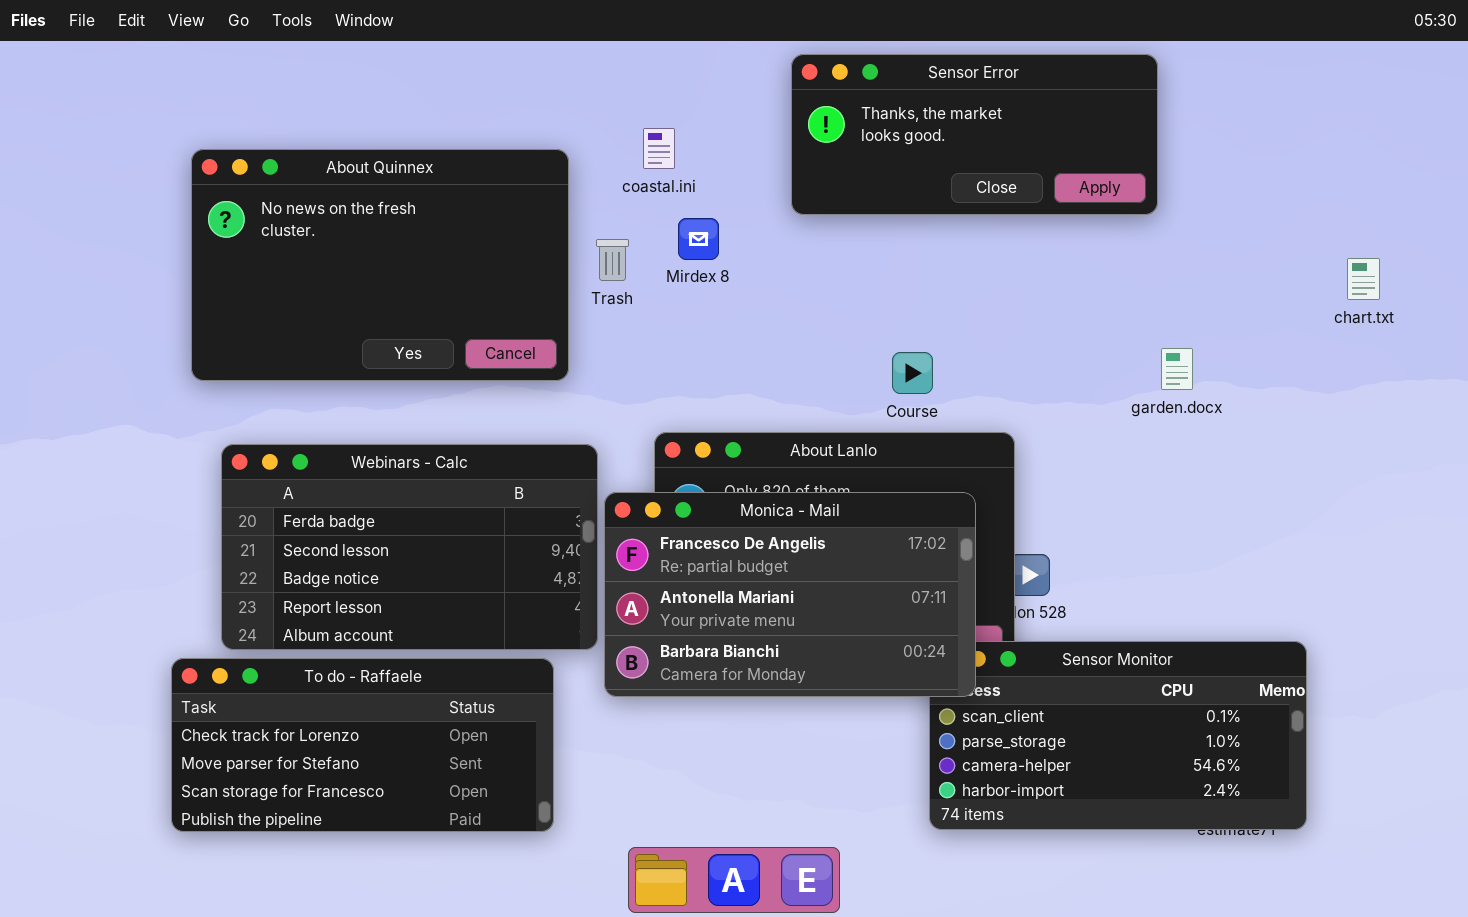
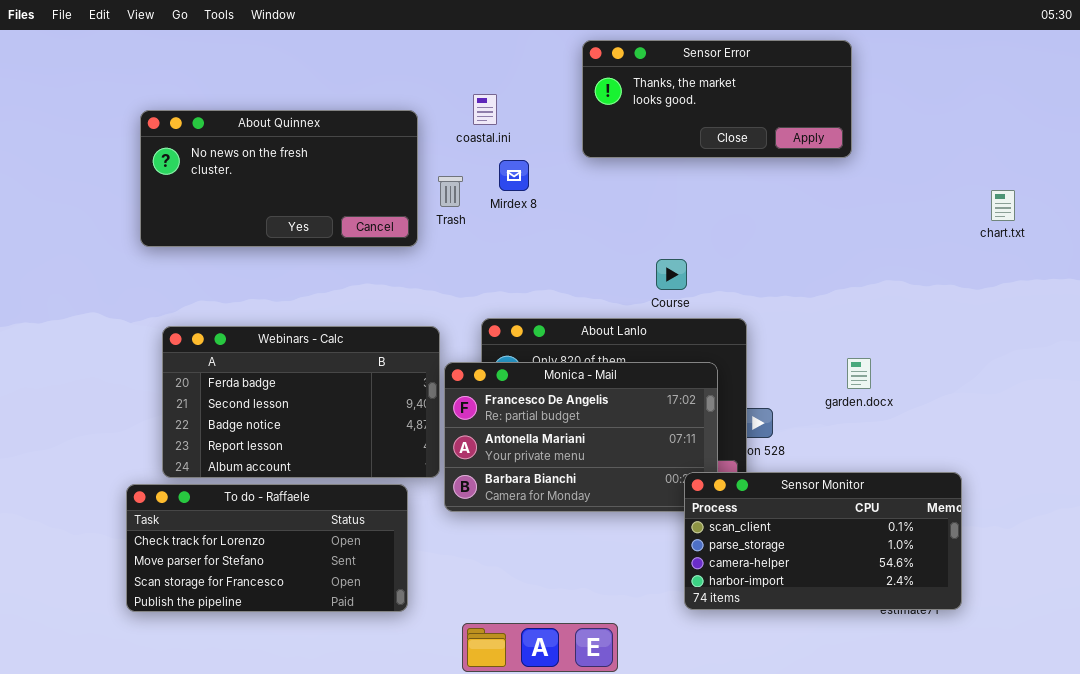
About Quinnex: [191,149,569,381] -> [140,110,418,247], resized
garden.docx: [1161,348,1193,390] -> [847,358,871,389], moved
Sensor Monitor: [929,641,1307,830] -> [684,472,962,610], raised

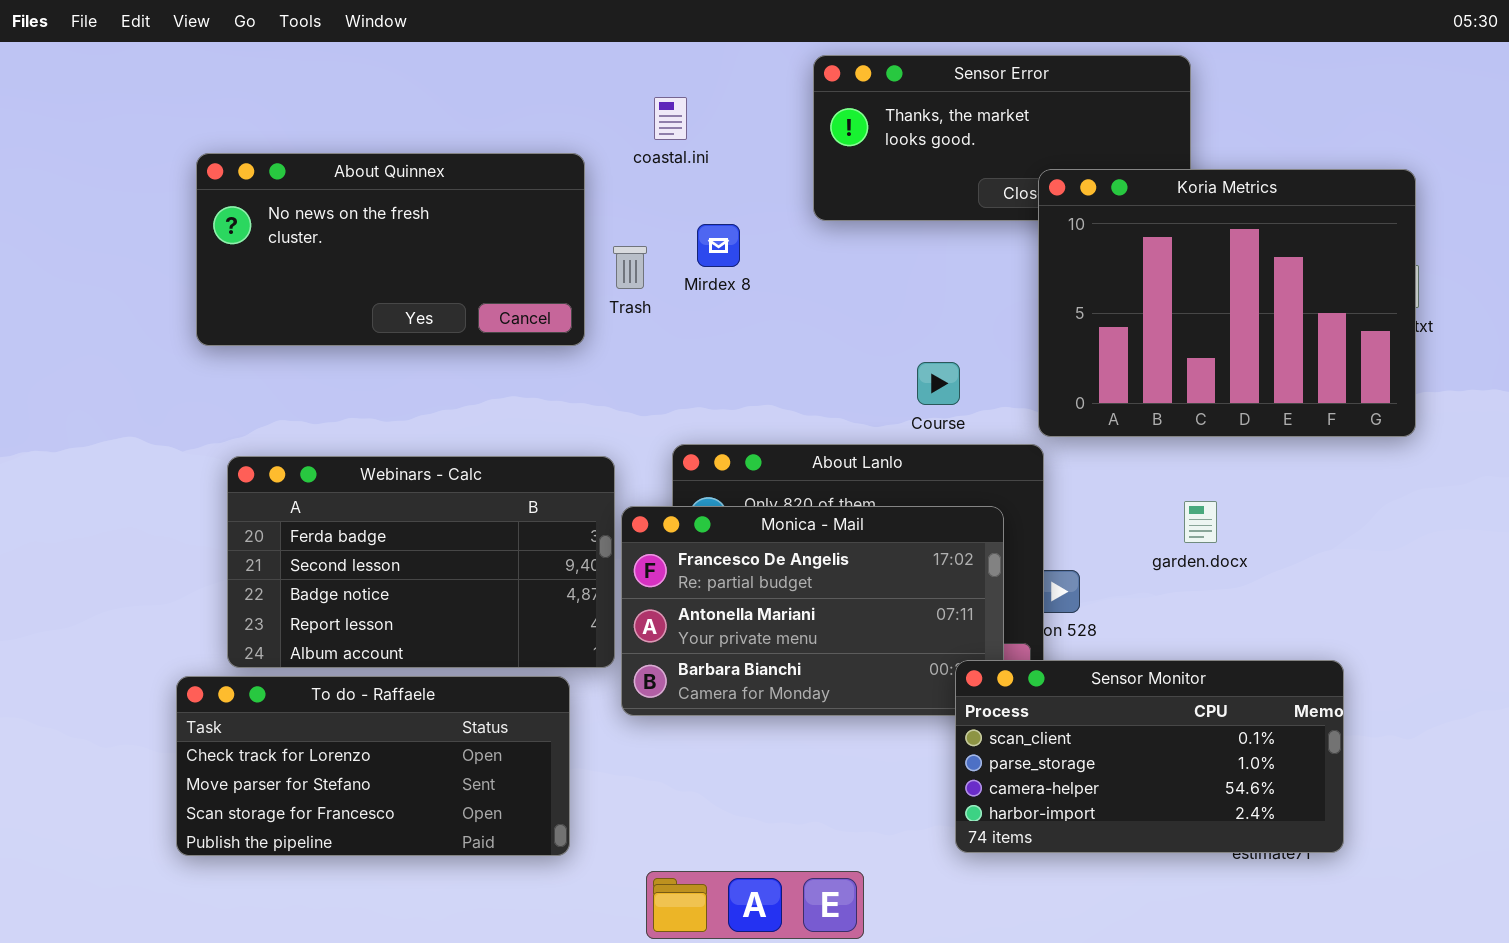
coastal.ini: [473,94,497,125] -> [654,97,687,140], moved
Koria Metrics: none -> [1038,169,1416,437], opened

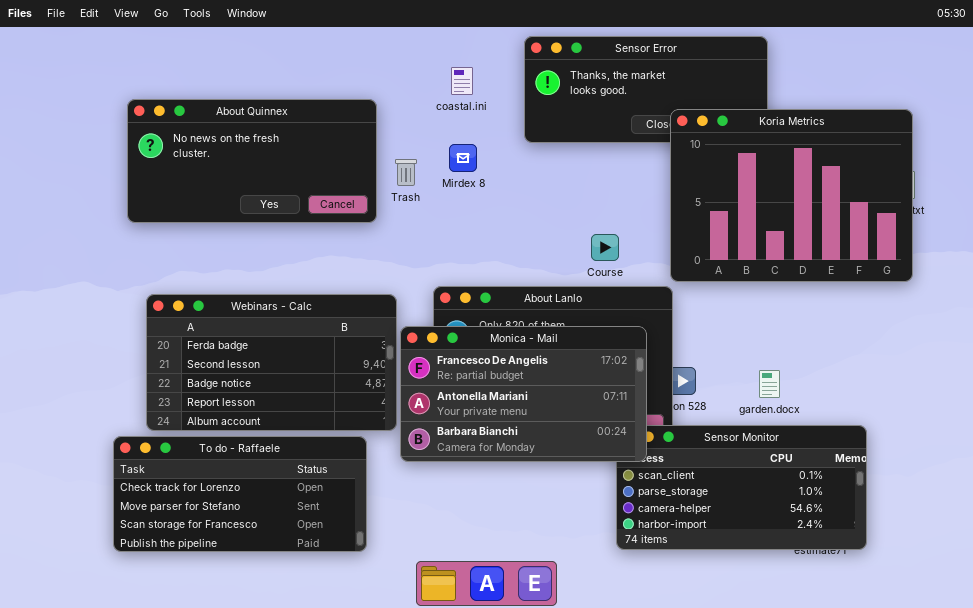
coastal.ini: [654,97,687,140] -> [451,67,473,95], moved
garden.docx: [1184,501,1217,543] -> [759,370,780,398], moved
Monica - Mail: [621,506,1004,716] -> [400,326,647,462], raised

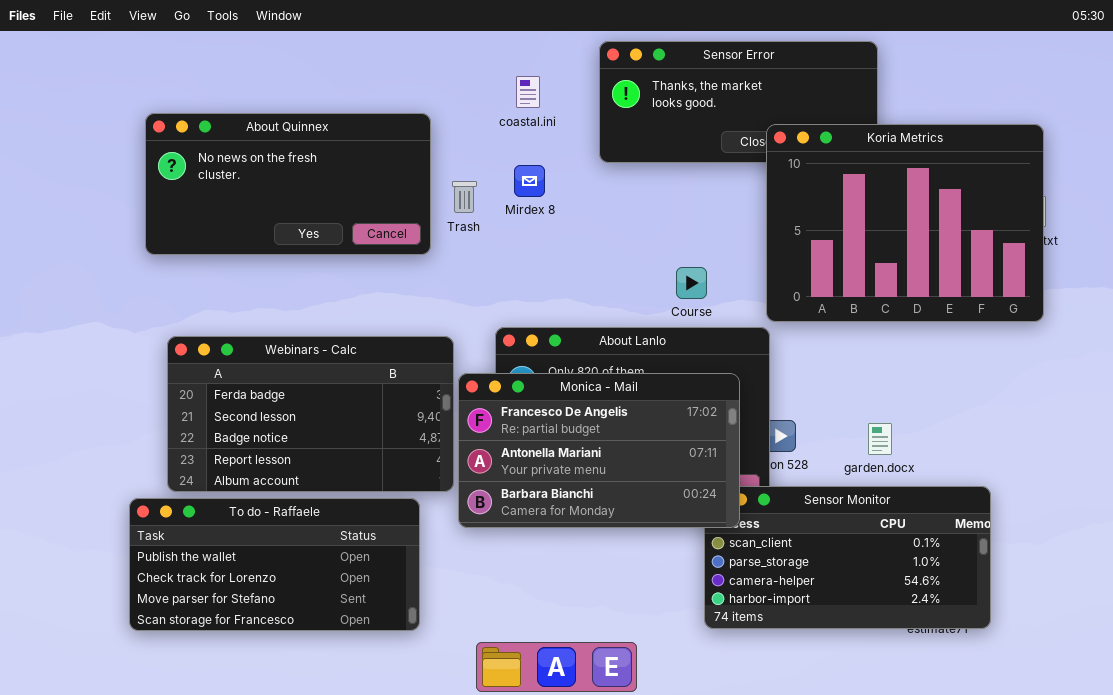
To do - Raffaele: [113,436,367,552] -> [129,498,420,631], scrolled up 1 row

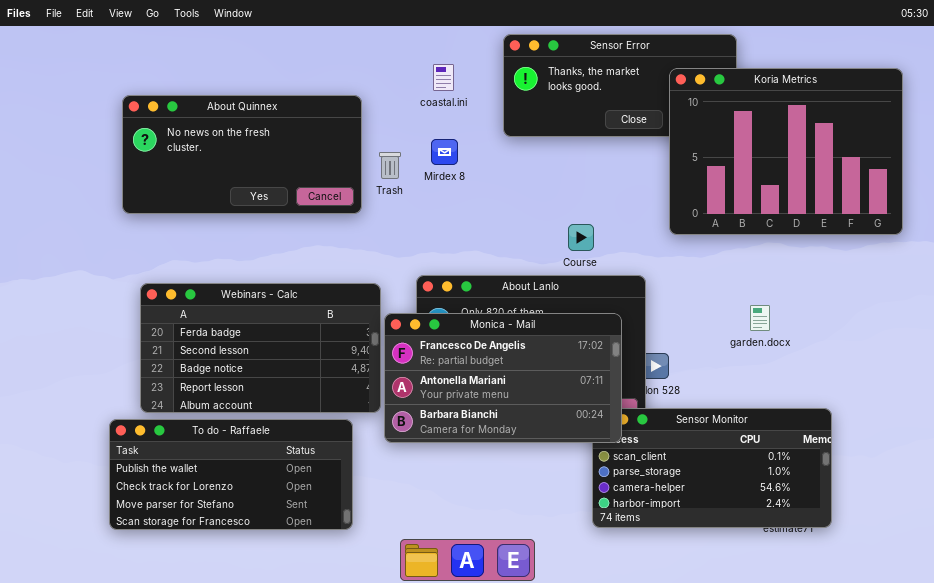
Koria Metrics: [766,124,1044,322] -> [669,68,903,235], moved
garden.docx: [868,423,892,455] -> [750,305,770,331], moved

